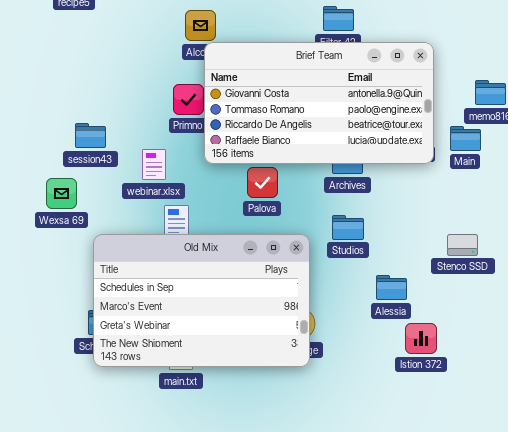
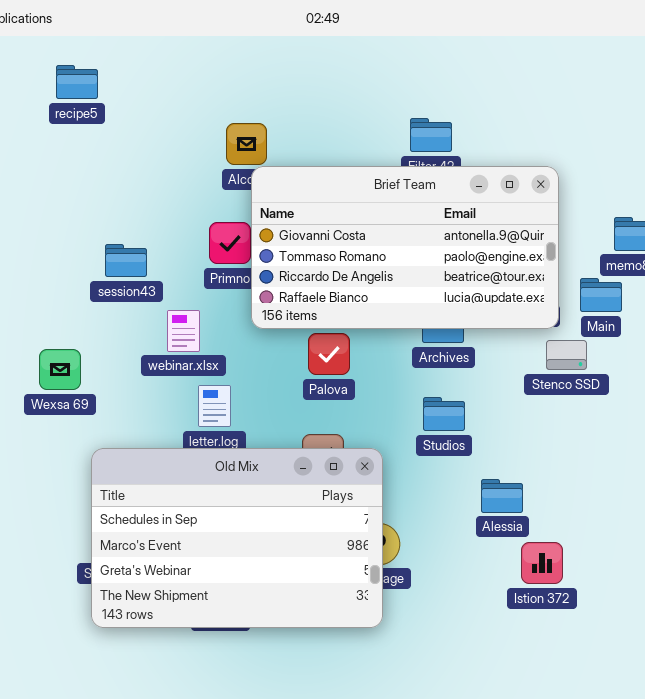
session43: [75,123,106,148] -> [105,244,147,277], moved
Old Mix: [93,234,310,367] -> [91,448,383,628], moved
Stenco SSD: [447,234,478,256] -> [546,340,587,370], moved

